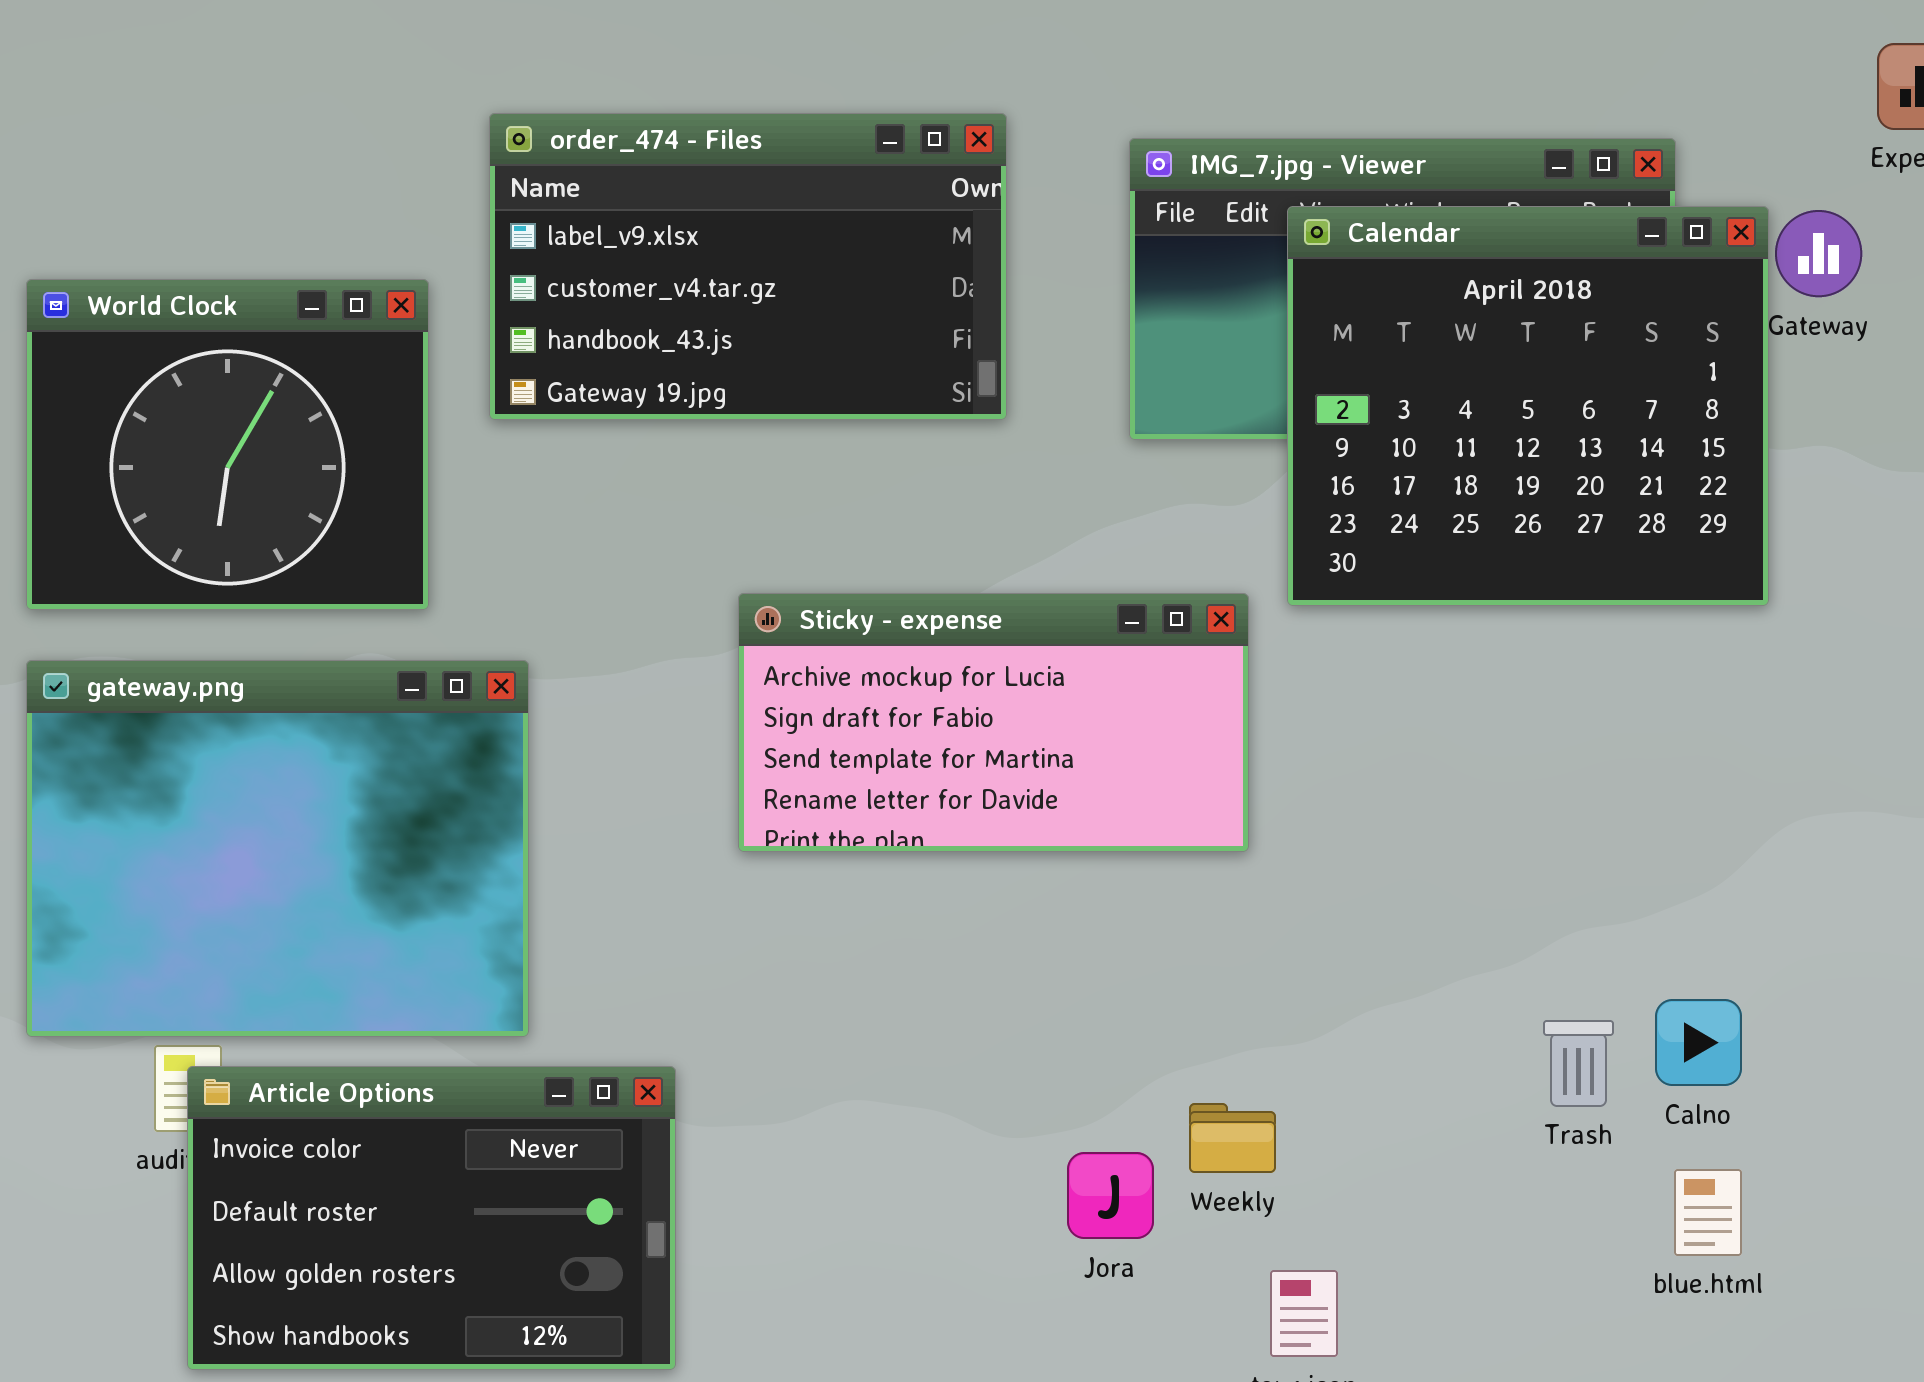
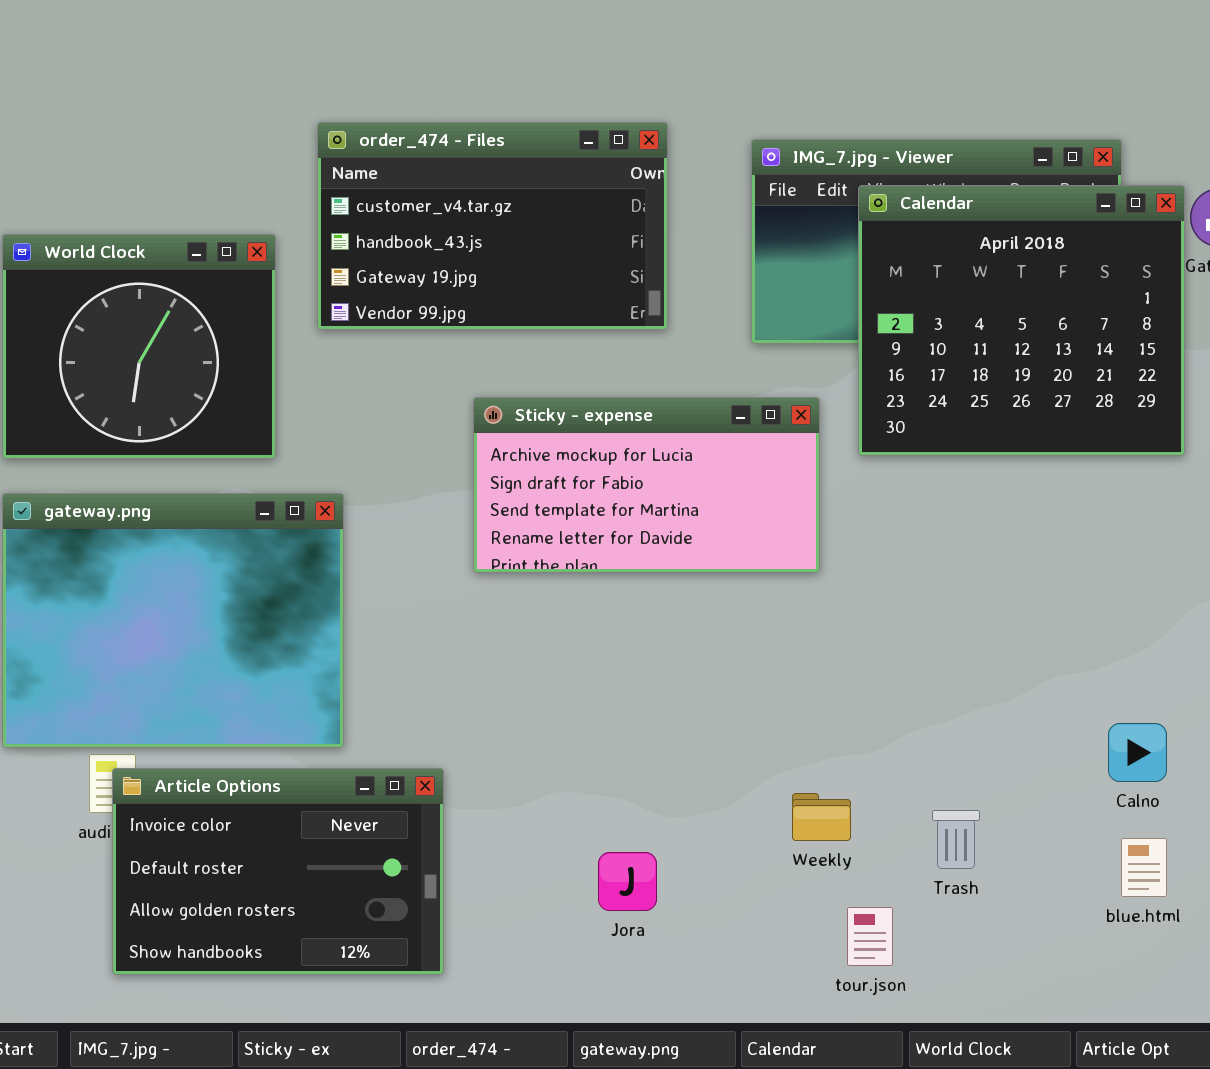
order_474 - Files: [489,113,1007,420] -> [317,122,668,330], scrolled down 1 row
Sticky - expense: [738,593,1249,852] -> [473,397,820,573], moved
Trash: [1543,1020,1614,1107] -> [932,810,980,869], moved
Jora: [1067,1152,1154,1239] -> [598,852,657,911], moved

